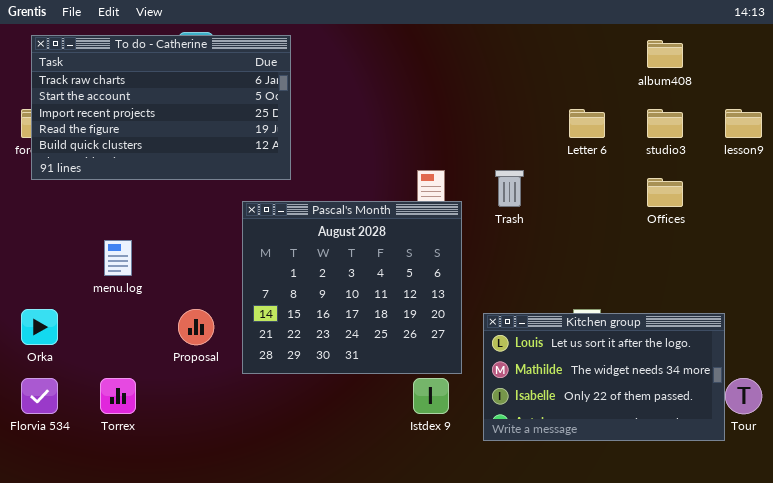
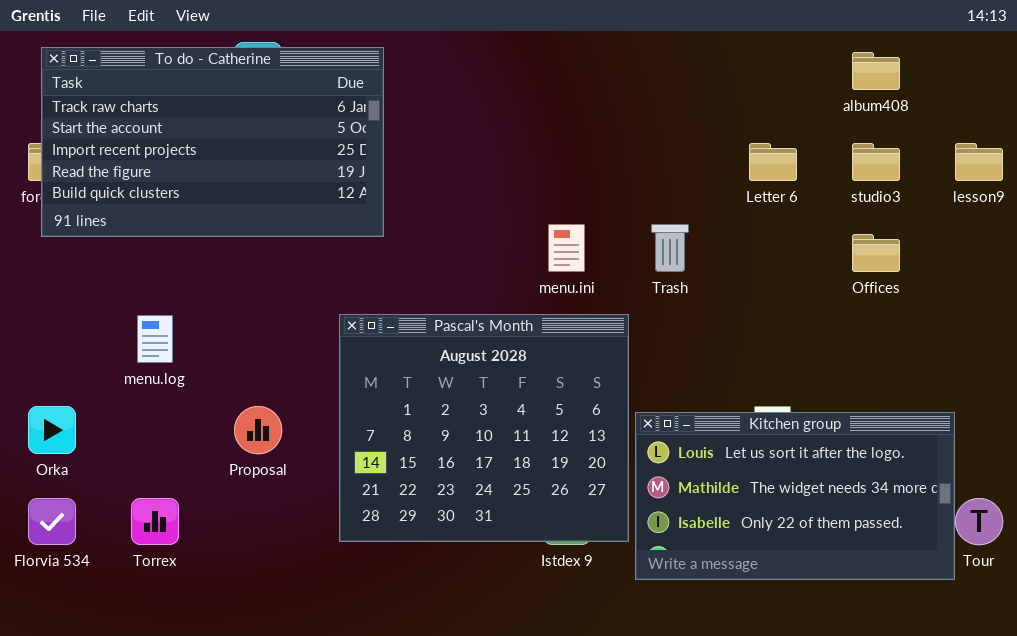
Pascal's Month: [242,201,462,374] -> [339,314,629,542], moved

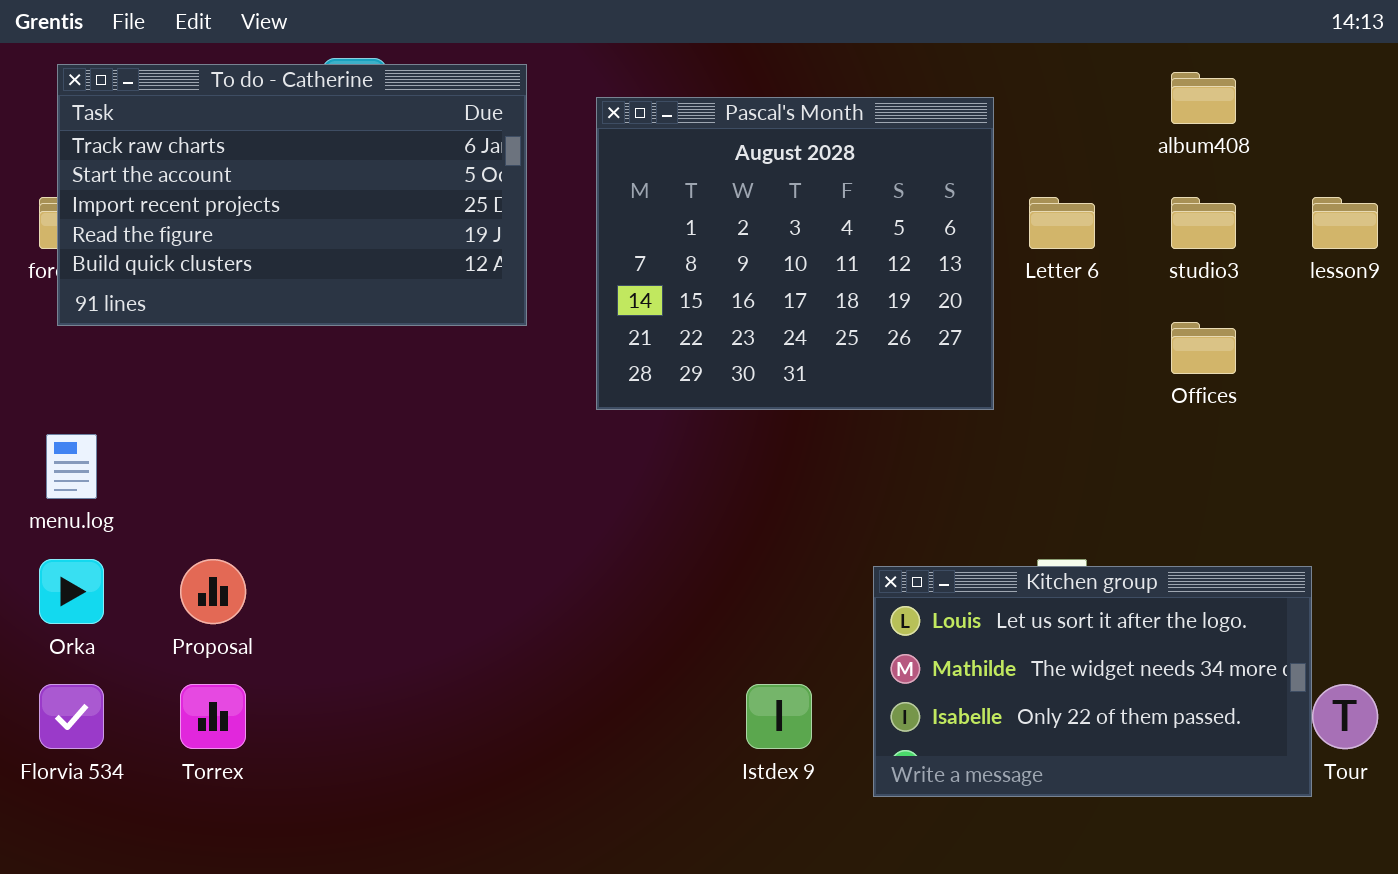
Pascal's Month: [339,314,629,542] -> [596,97,994,410], moved
menu.log: [137,315,173,363] -> [46,434,97,499], moved
Proposal: [234,406,282,454] -> [180,559,246,624], moved

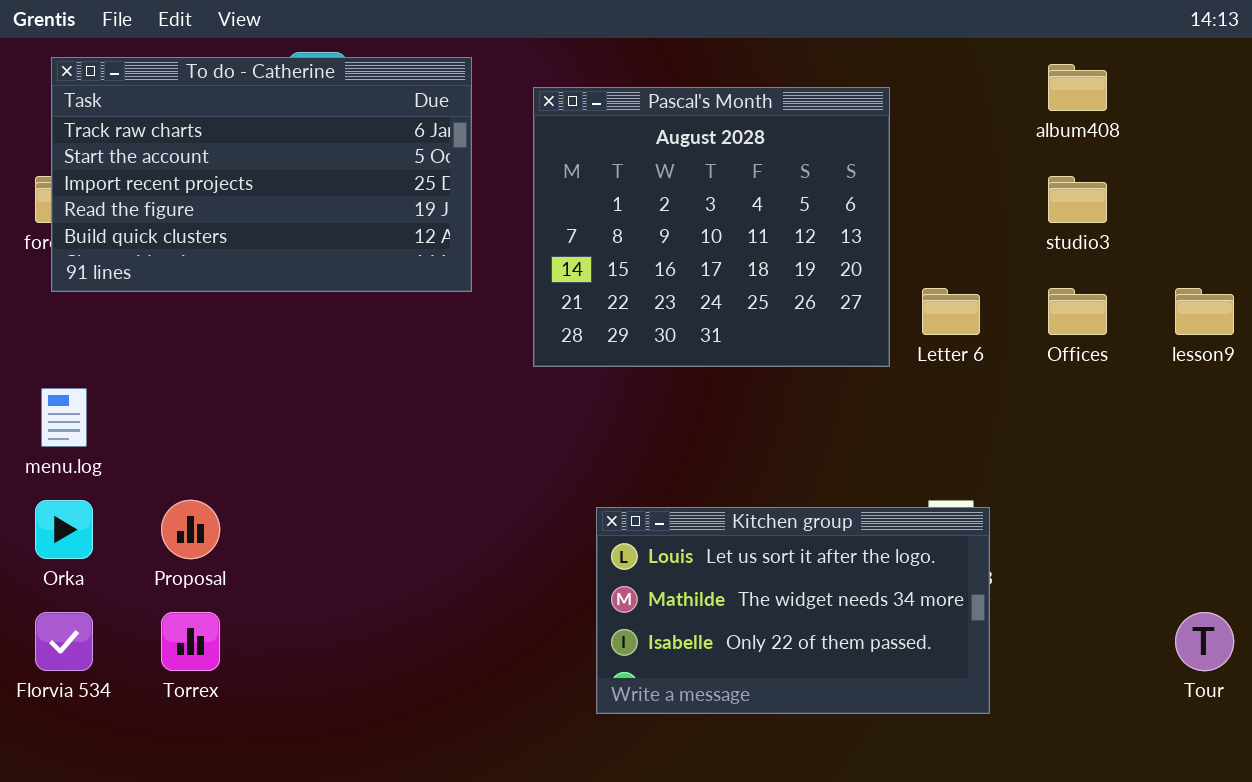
Letter 6: [1029,197,1095,249] -> [922,288,980,335], moved
lesson9: [1312,197,1378,249] -> [1175,288,1234,335], moved
Kitchen group: [873,566,1312,797] -> [596,507,990,714], moved

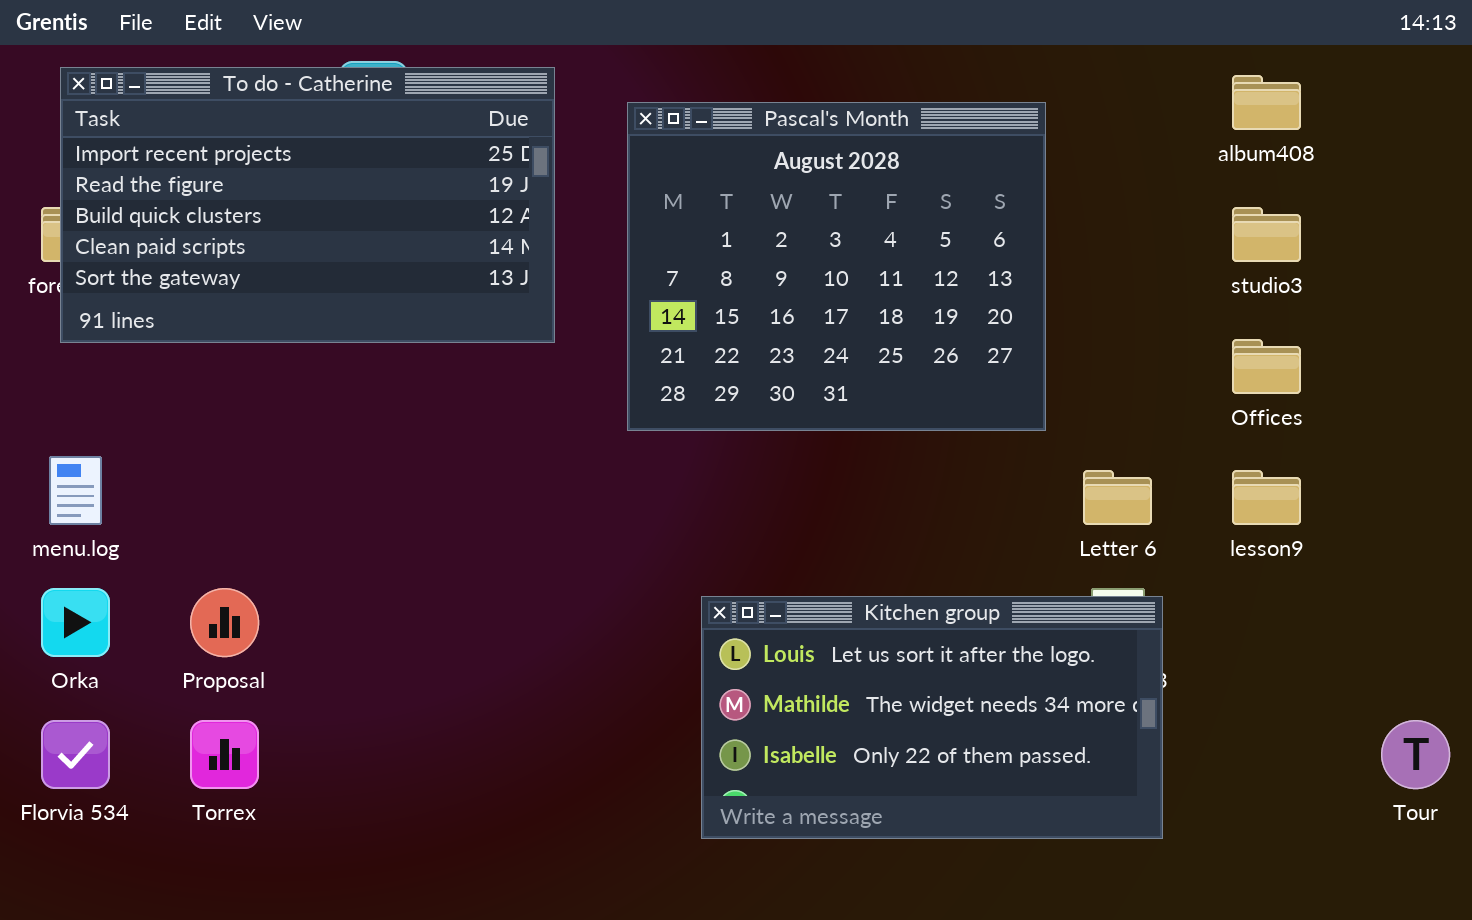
To do - Catherine: [51,57,472,292] -> [60,67,555,343], scrolled down 2 rows
Letter 6: [922,288,980,335] -> [1083,470,1152,525], moved
lesson9: [1175,288,1234,335] -> [1232,470,1301,525], moved

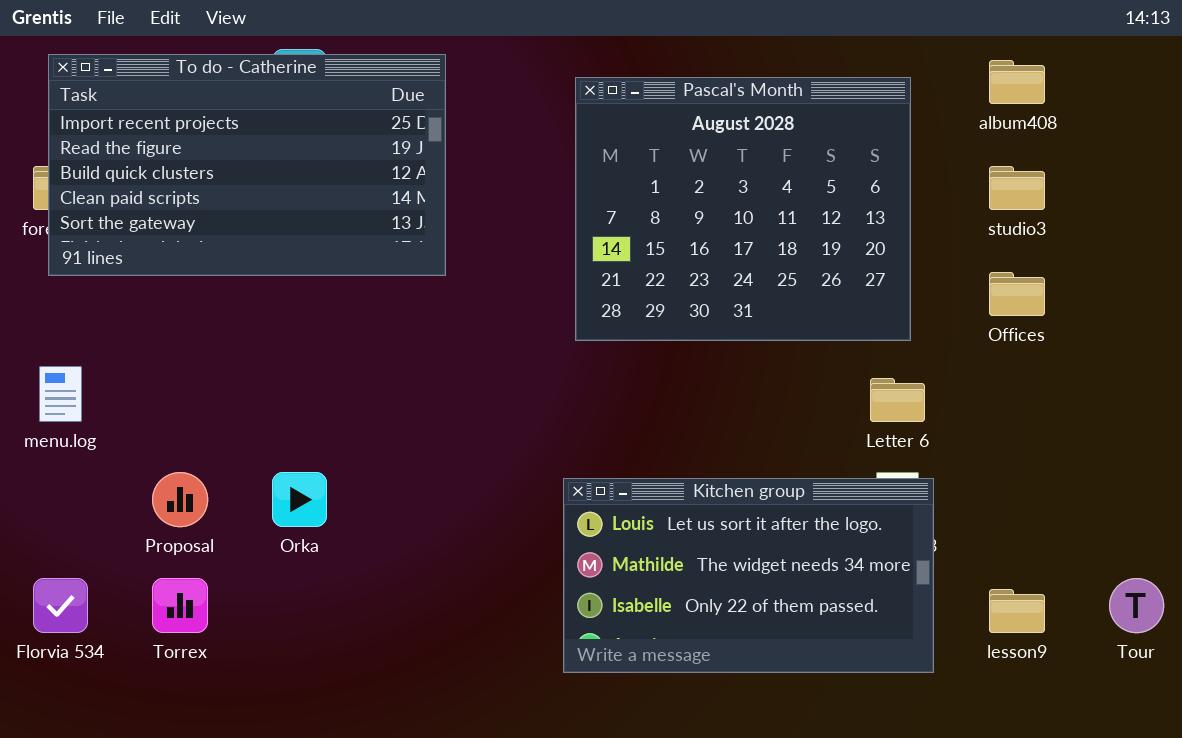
Pascal's Month: [627,102,1046,431] -> [575,77,911,341], moved
lesson9: [1232,470,1301,525] -> [989,589,1045,633], moved
Orka: [41,588,110,657] -> [272,472,327,527], moved

